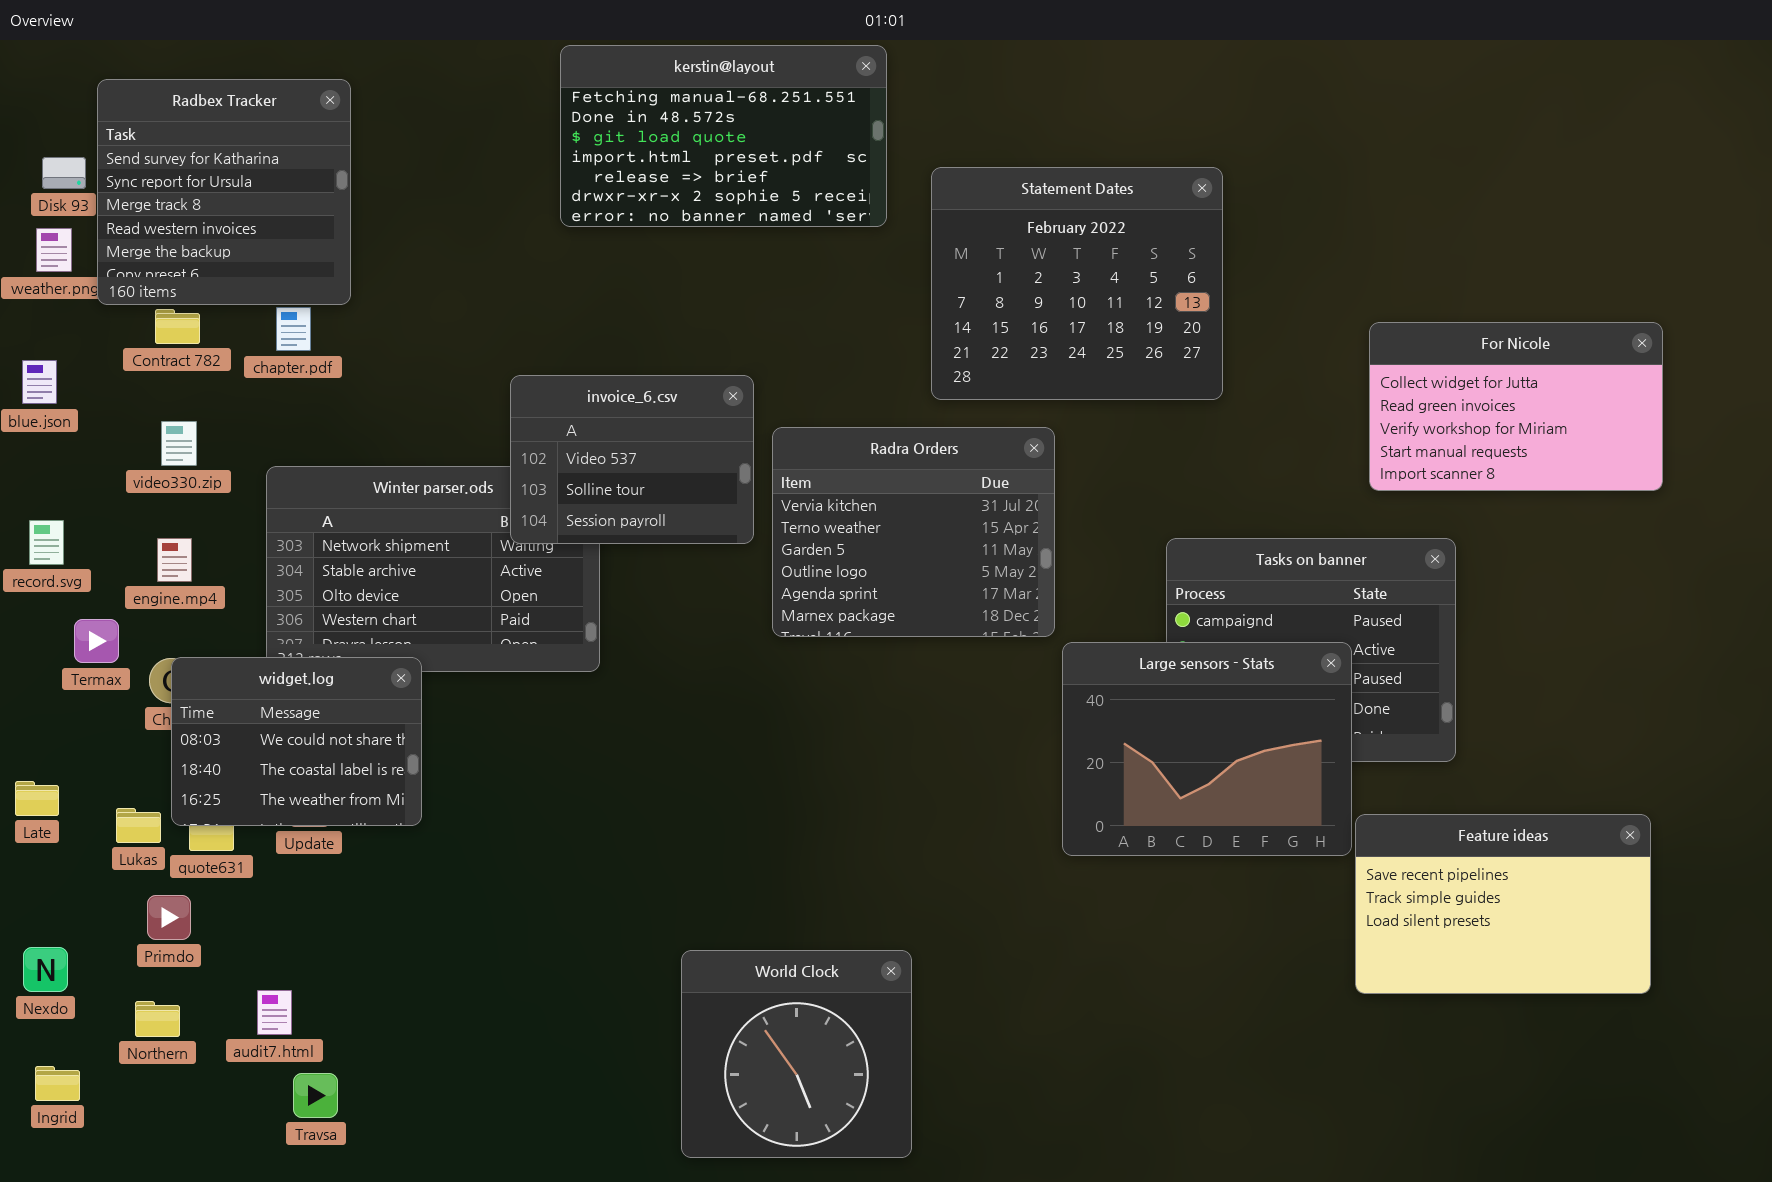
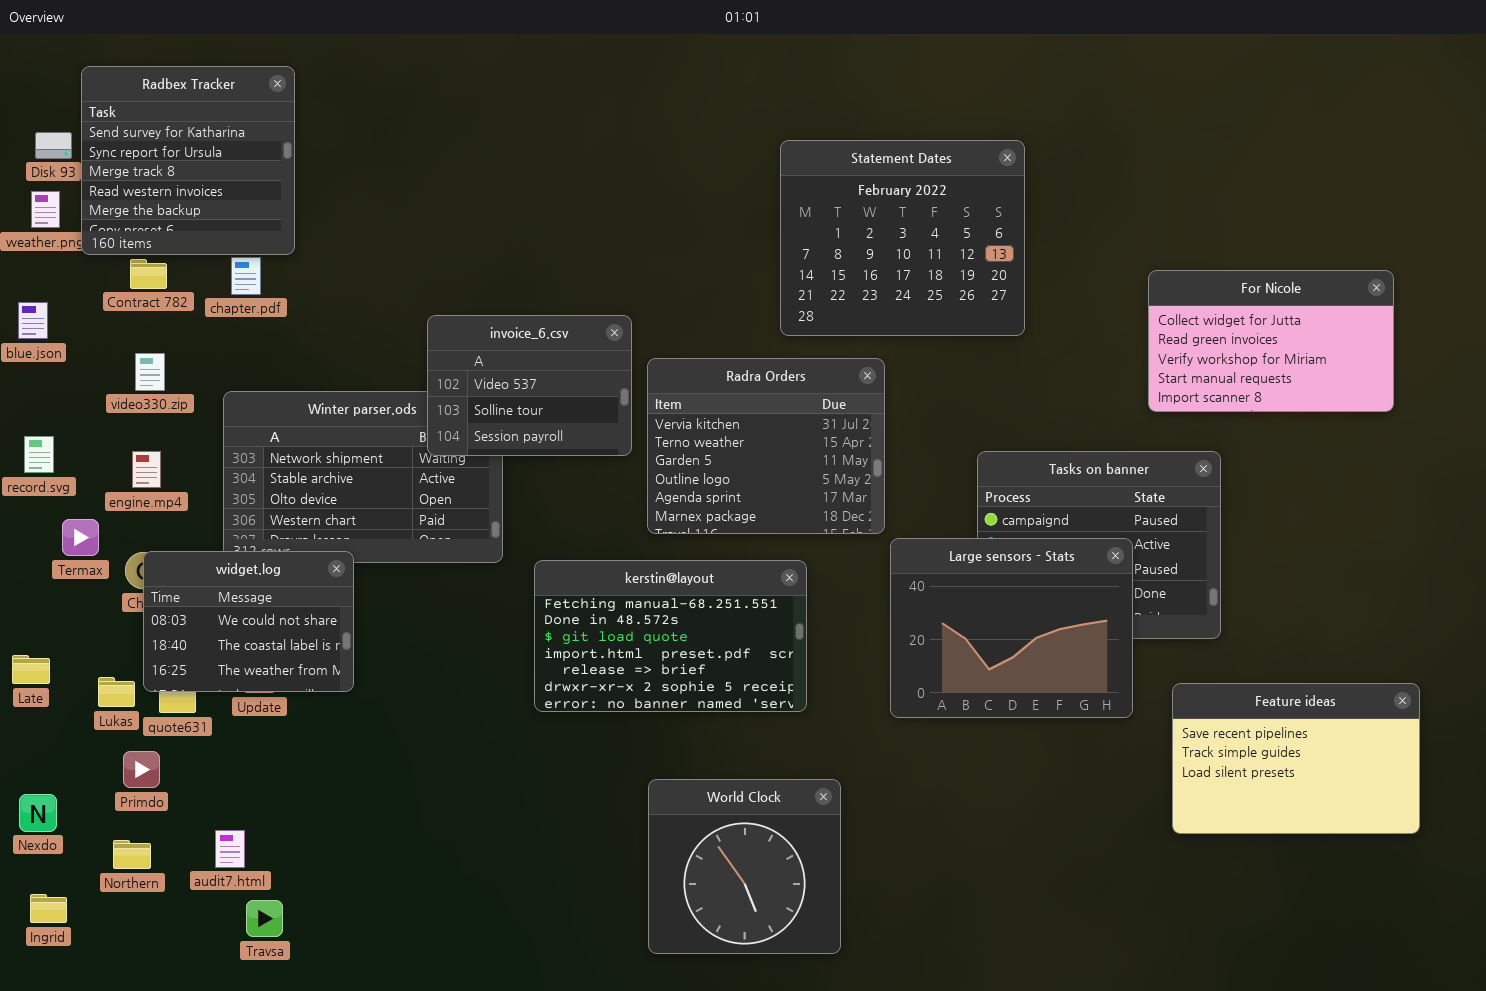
kerstin@layout: [560,45,887,227] -> [534,560,807,712], moved
Feature ideas: [1355,814,1651,994] -> [1172,683,1420,834], moved
World Clock: [681,950,912,1158] -> [648,779,841,954], moved

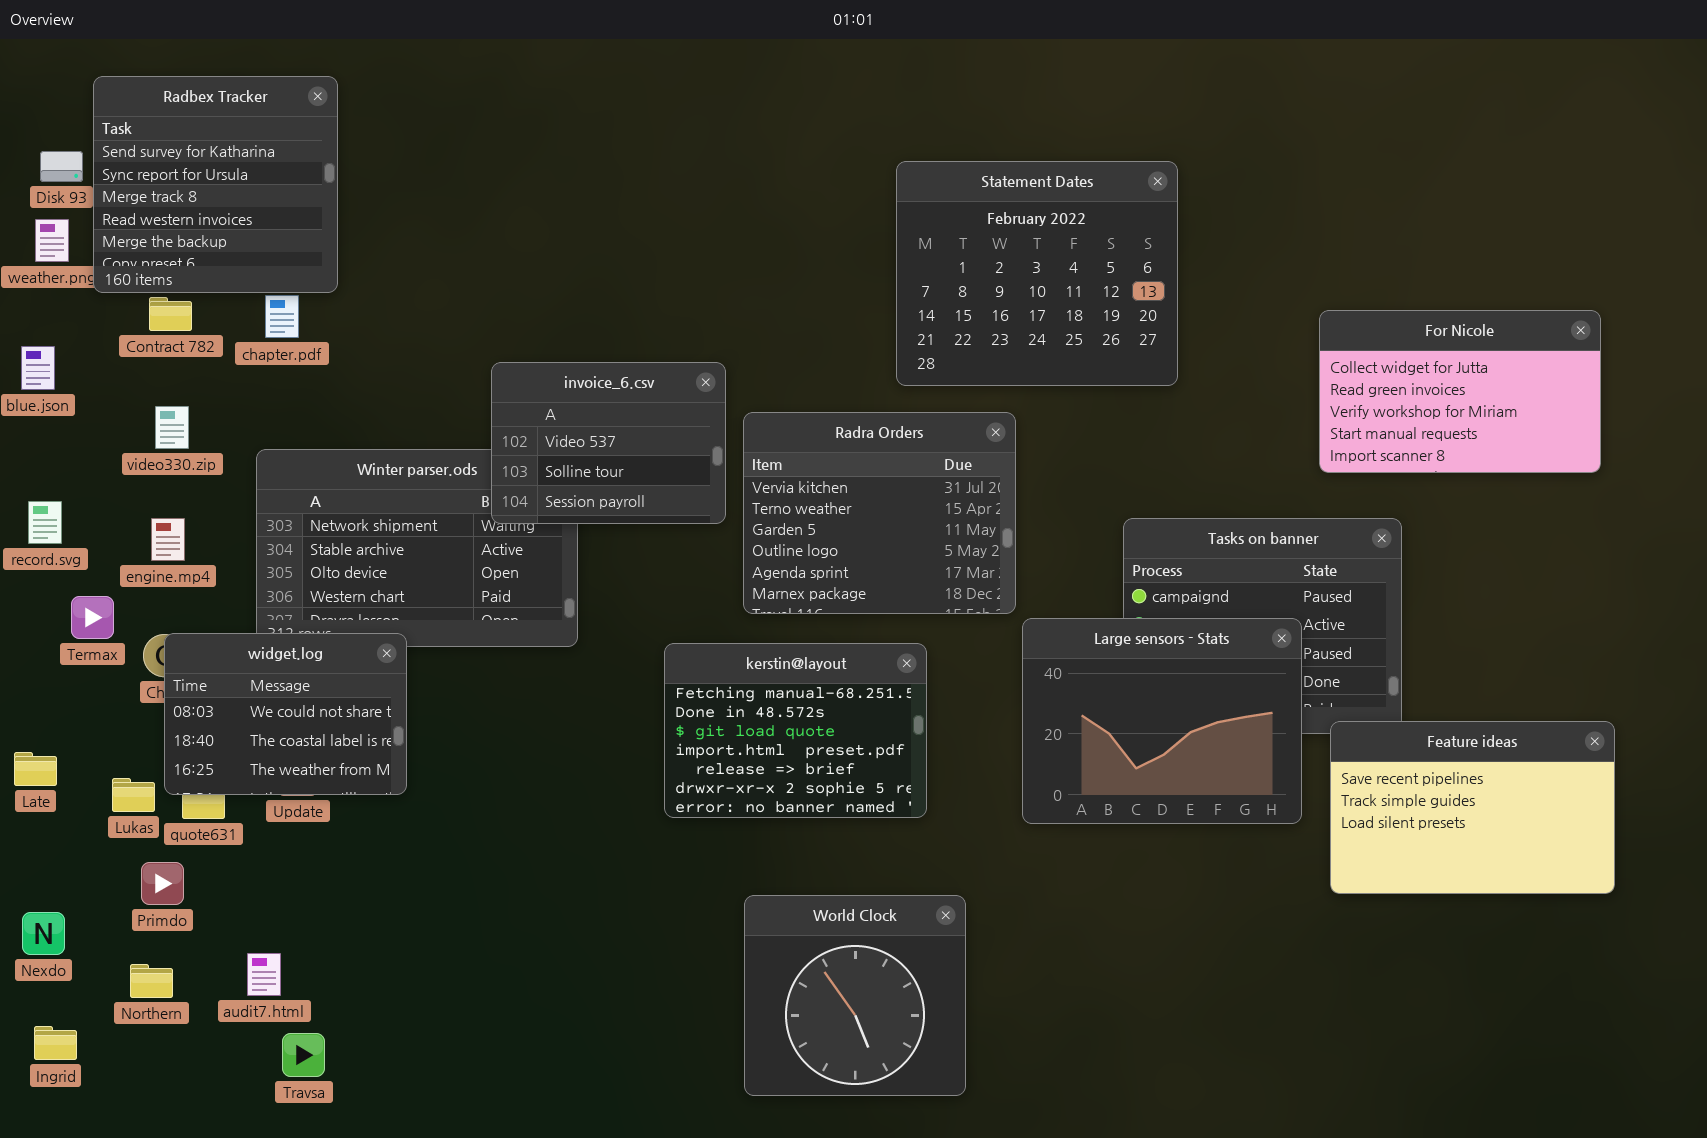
kerstin@layout: [534,560,807,712] -> [664,643,927,818], resized
Feature ideas: [1172,683,1420,834] -> [1330,721,1615,894], moved

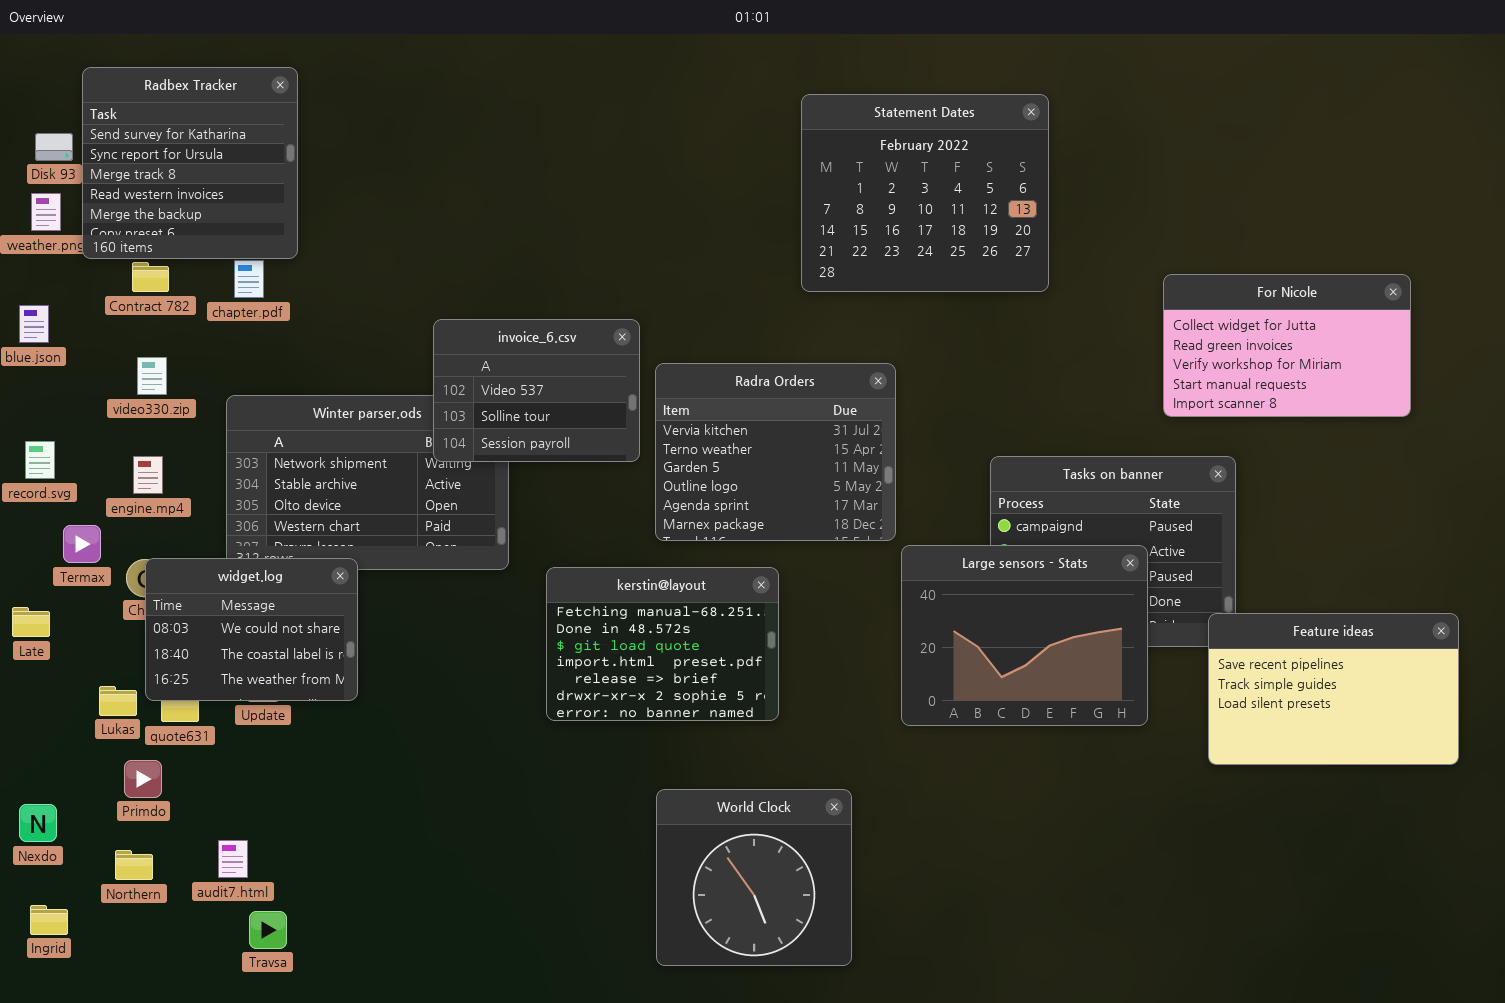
Statement Dates: [896,161,1178,386] -> [801,94,1049,292], moved
kerstin@layout: [664,643,927,818] -> [546,567,779,721], moved
Feature ideas: [1330,721,1615,894] -> [1208,613,1459,765], moved
Late: [14,752,57,786] -> [12,607,50,637], moved

